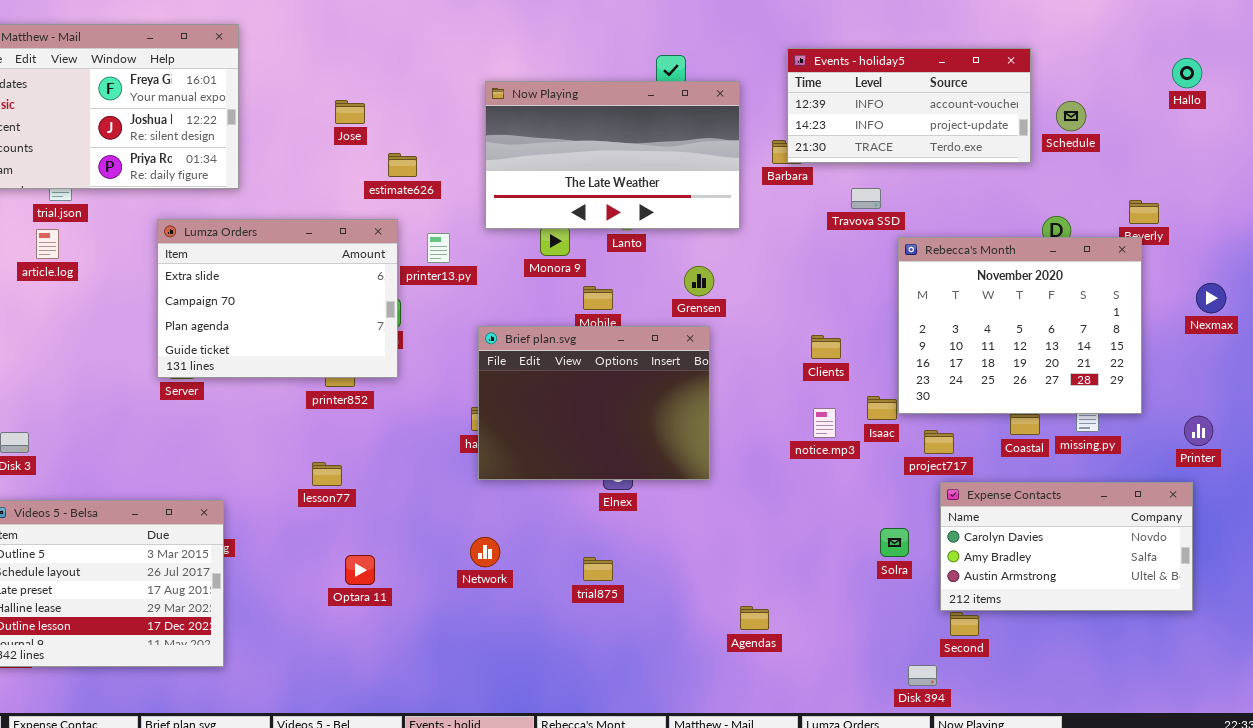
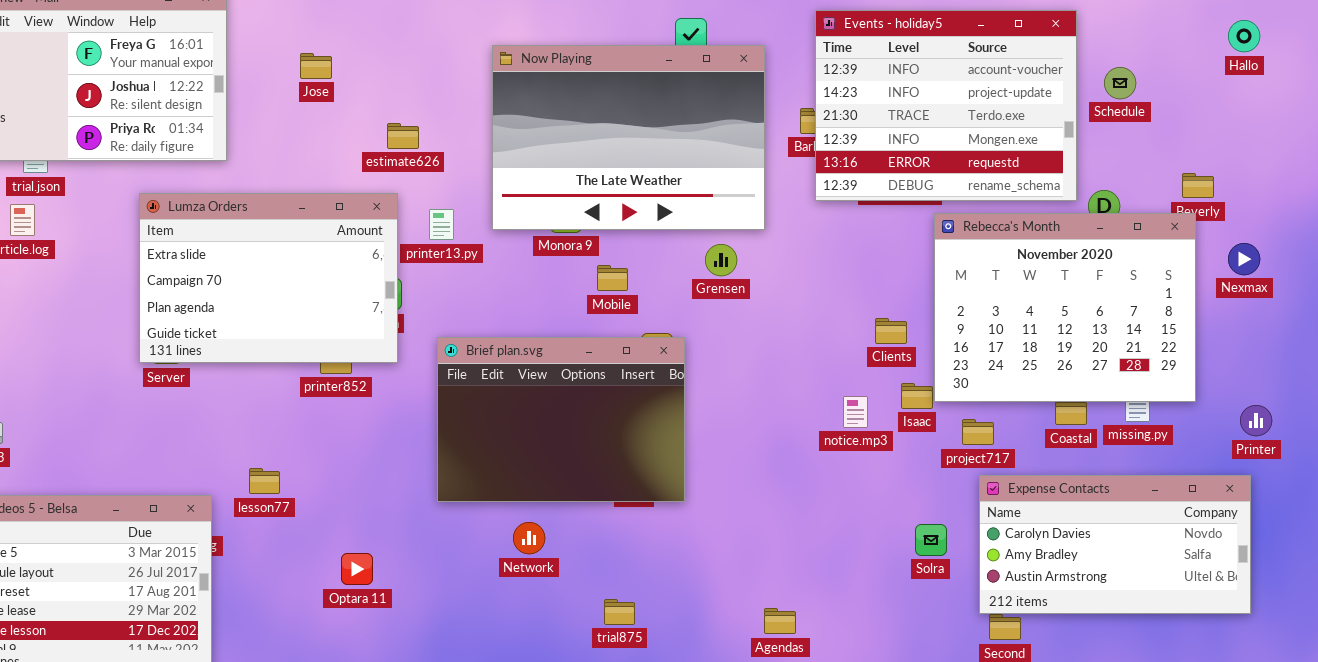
Events - holiday5: [787,48,1031,163] -> [815,10,1077,201], resized
Now Playing: [485,81,740,229] -> [492,45,765,230], resized
Jose: [335,100,365,124] -> [300,53,332,79], moved
Nexmax: [1196,283,1226,313] -> [1228,243,1260,275], moved
Brief plan.svg: [478,326,710,480] -> [437,337,685,502], moved
Clients: [811,335,841,359] -> [875,318,907,344], moved
lesson77: [312,462,342,486] -> [249,468,280,494], moved
Network: [470,537,500,567] -> [513,522,545,554], moved
trial875: [583,557,613,581] -> [604,599,635,625], moved

